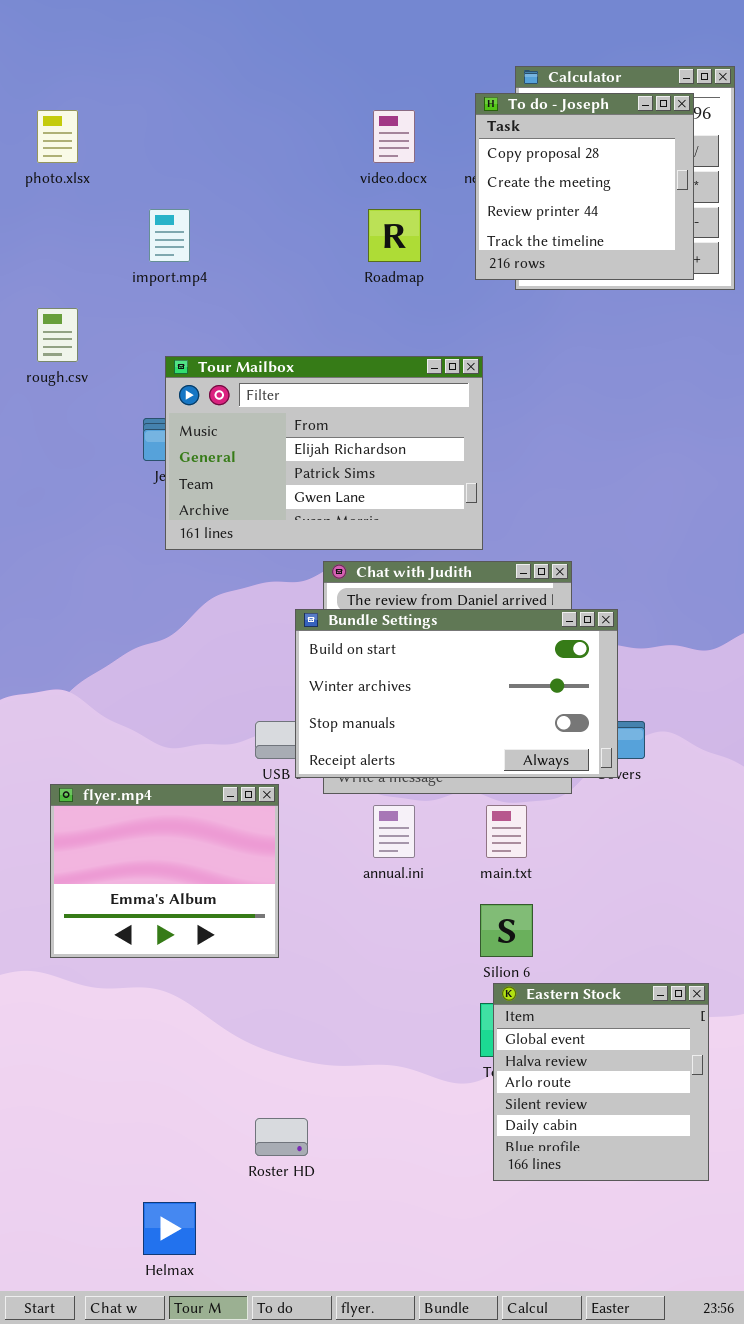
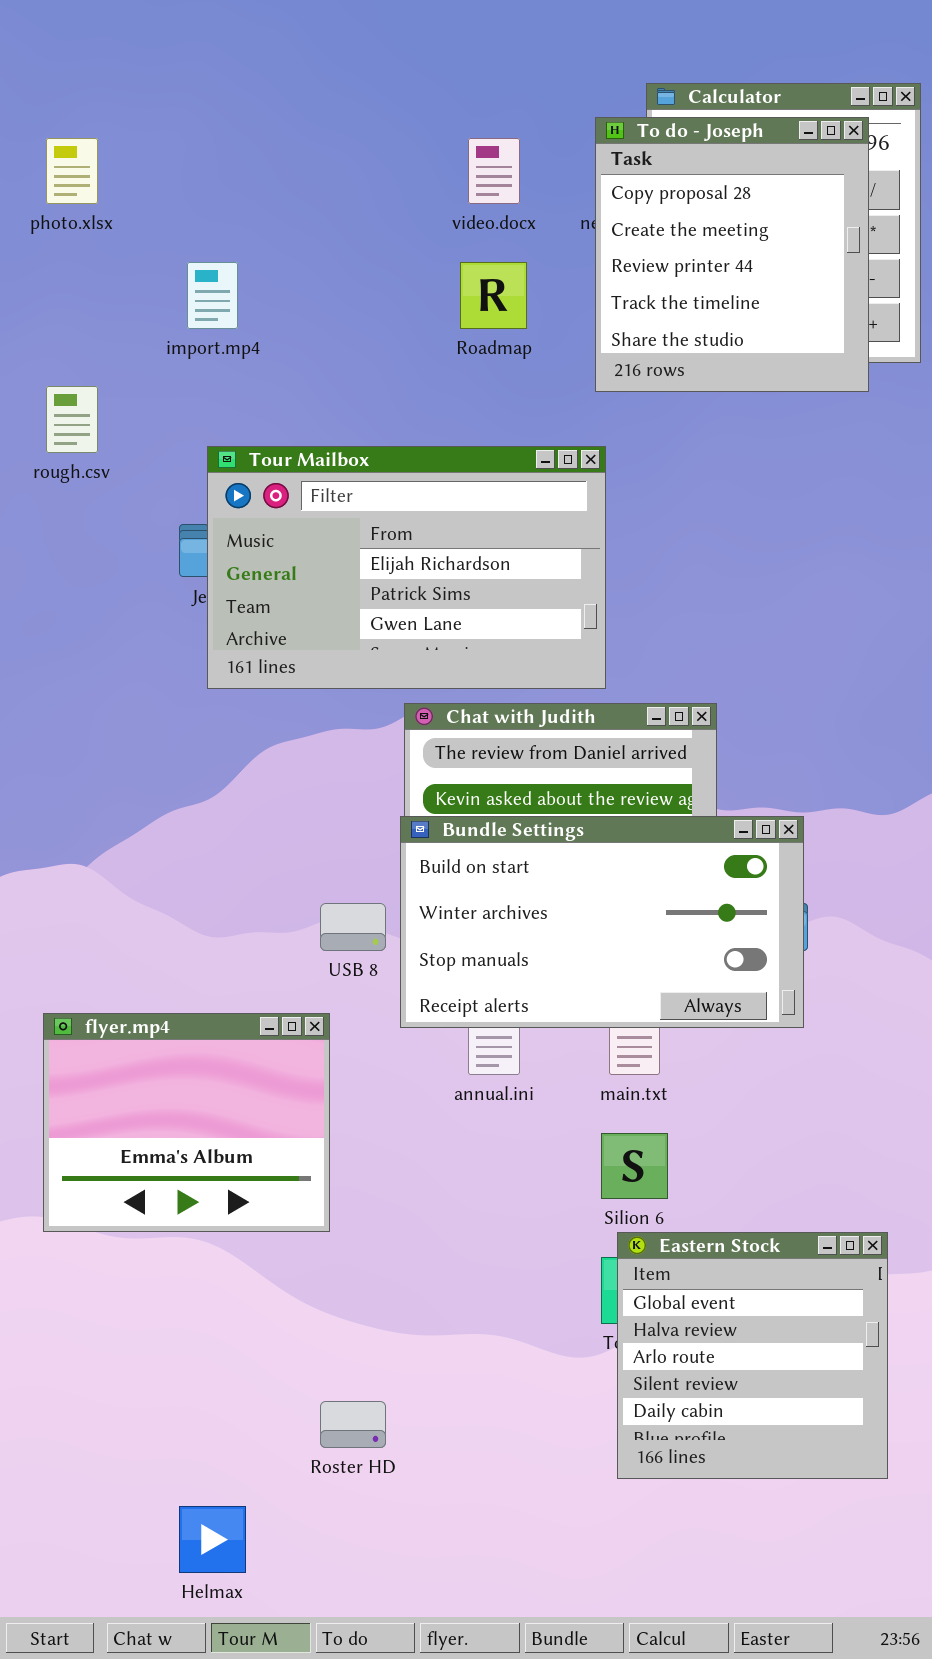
To do - Joseph: [475,93,694,280] -> [595,117,869,392], resized
Bundle Settings: [295,609,618,778] -> [400,816,804,1028], moved
flyer.mp4: [50,784,279,958] -> [43,1013,330,1232], moved

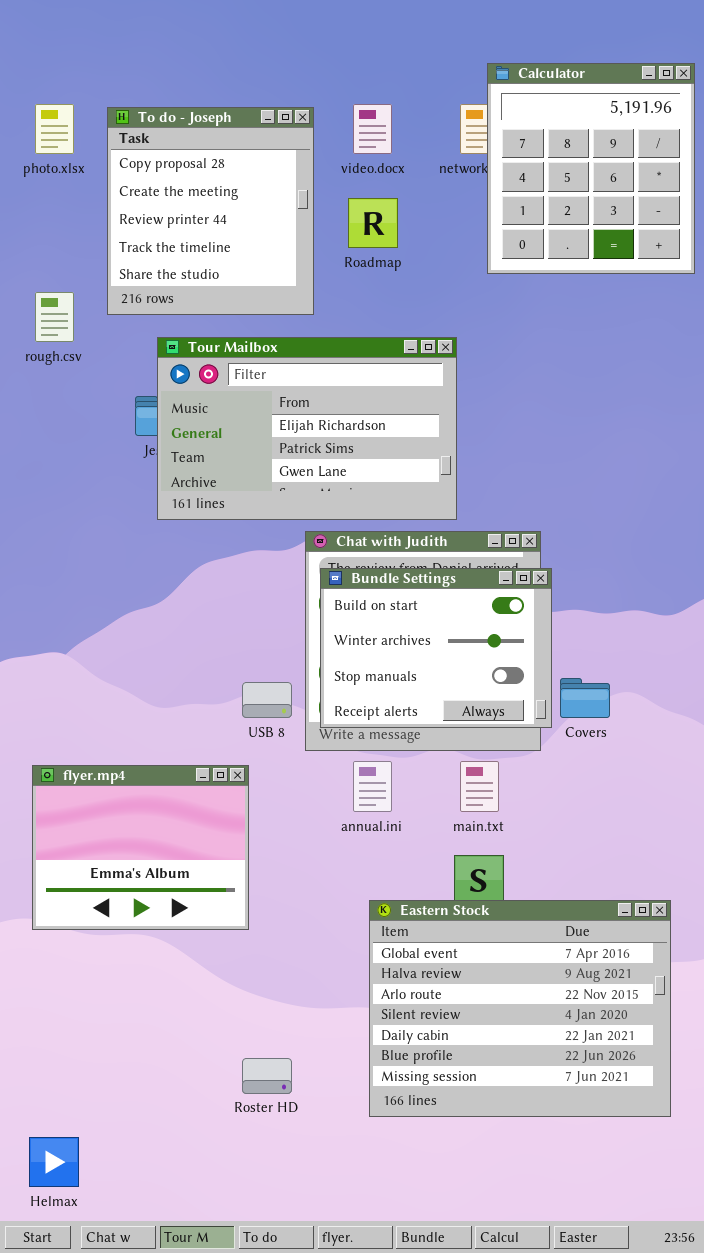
To do - Joseph: [595,117,869,392] -> [107,107,314,315], moved
Bundle Settings: [400,816,804,1028] -> [320,568,552,728], moved, resized
Eastern Stock: [617,1232,888,1479] -> [369,900,671,1117], resized
Helmax: [179,1506,246,1573] -> [29,1137,79,1187], moved

